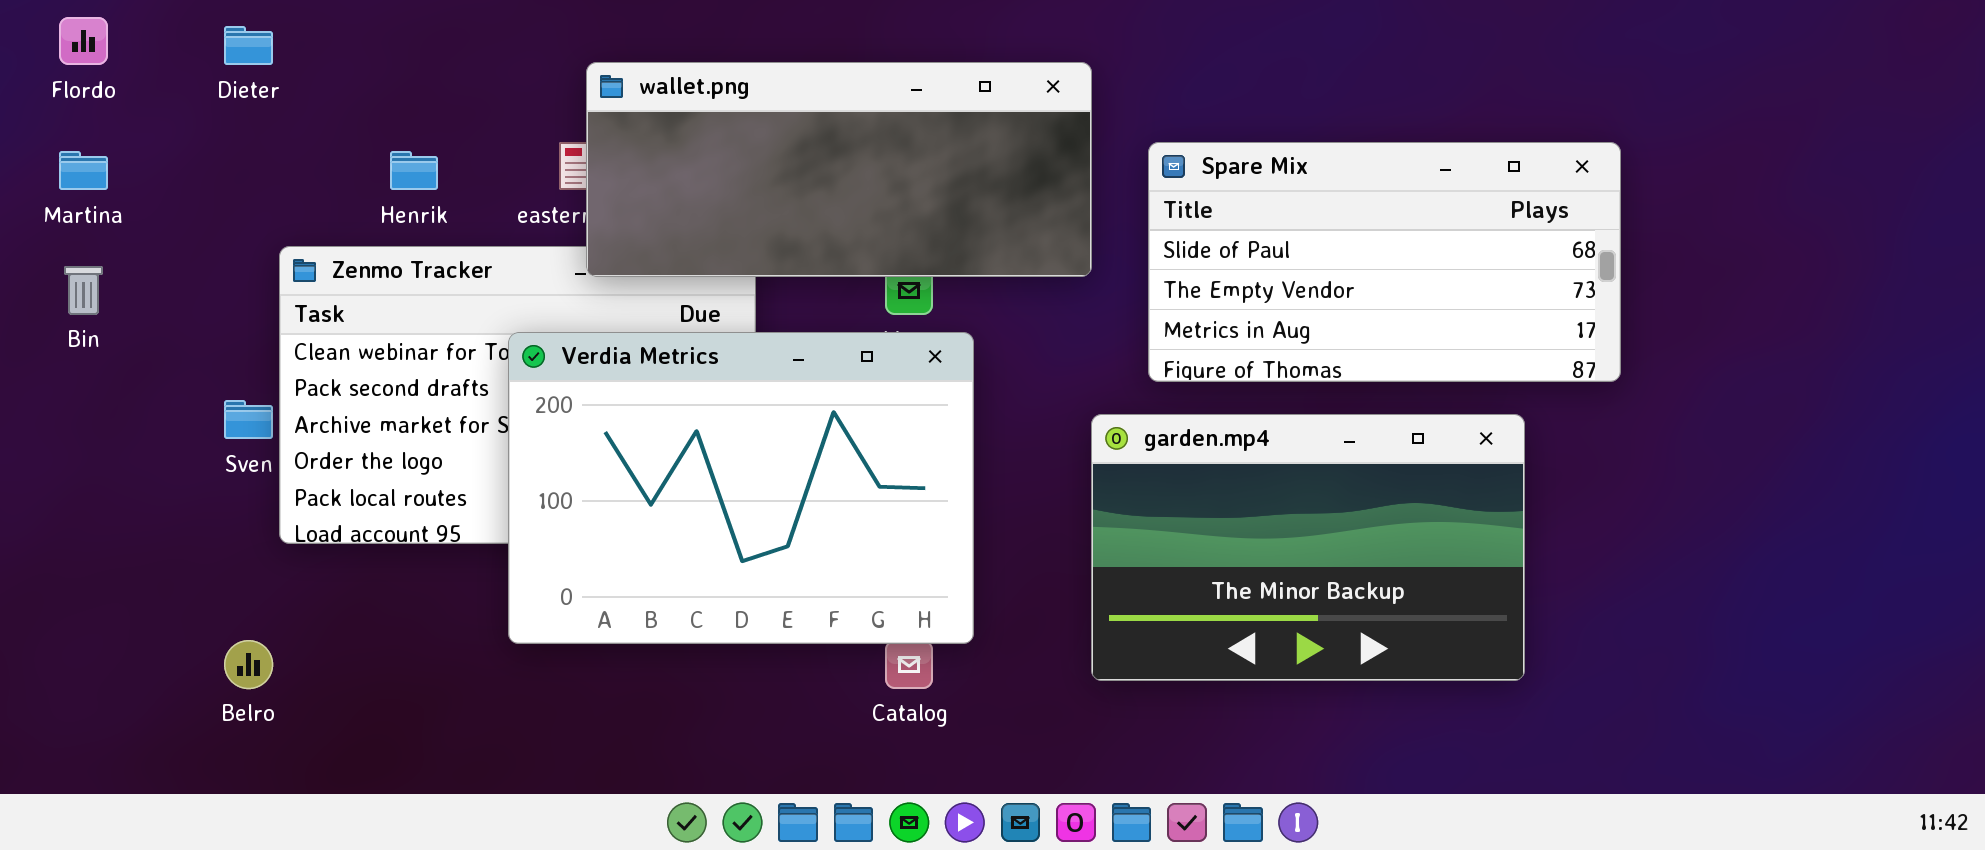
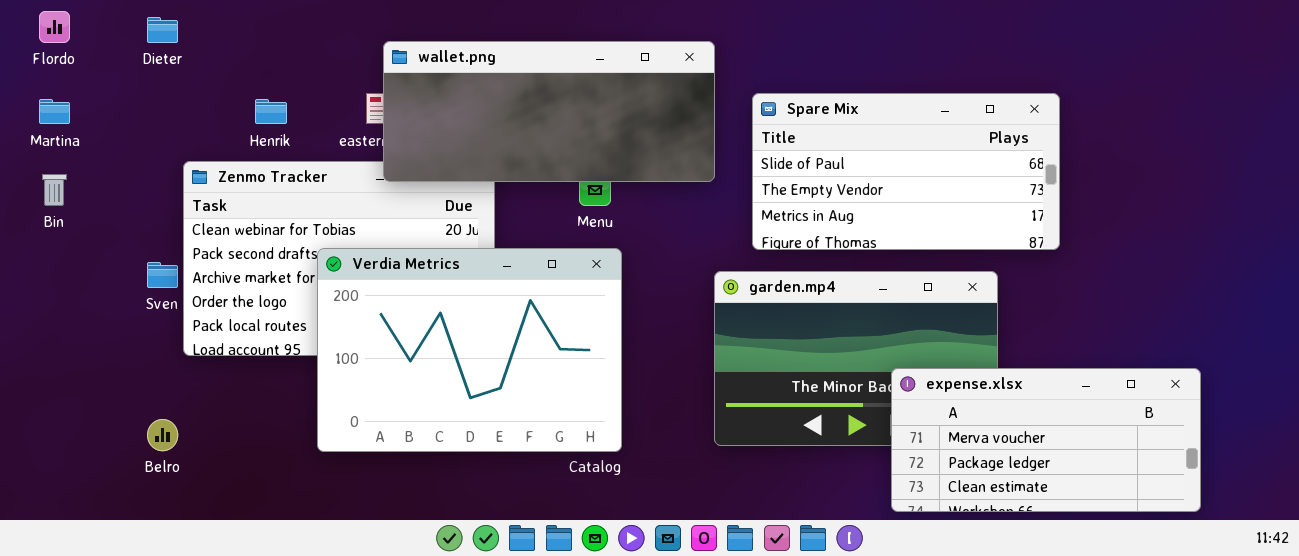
Verdia Metrics: [508,332,974,644] -> [317,248,622,452], moved
expense.xlsx: none -> [891,368,1201,512], opened

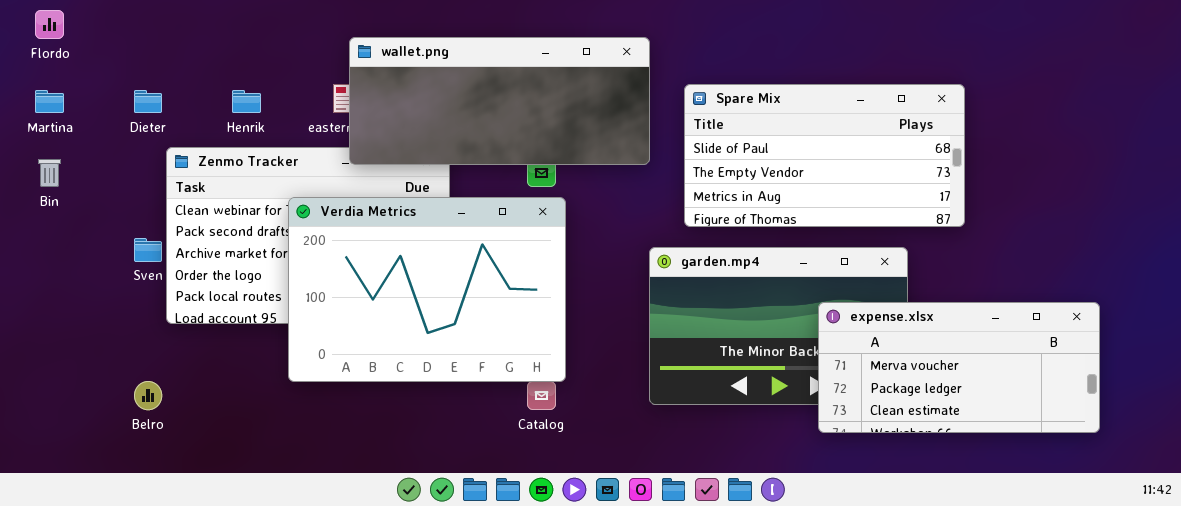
Dieter: [147,17,178,43] -> [134,90,162,113], moved
Verdia Metrics: [317,248,622,452] -> [288,197,566,382], moved
expense.xlsx: [891,368,1201,512] -> [818,302,1100,433], moved

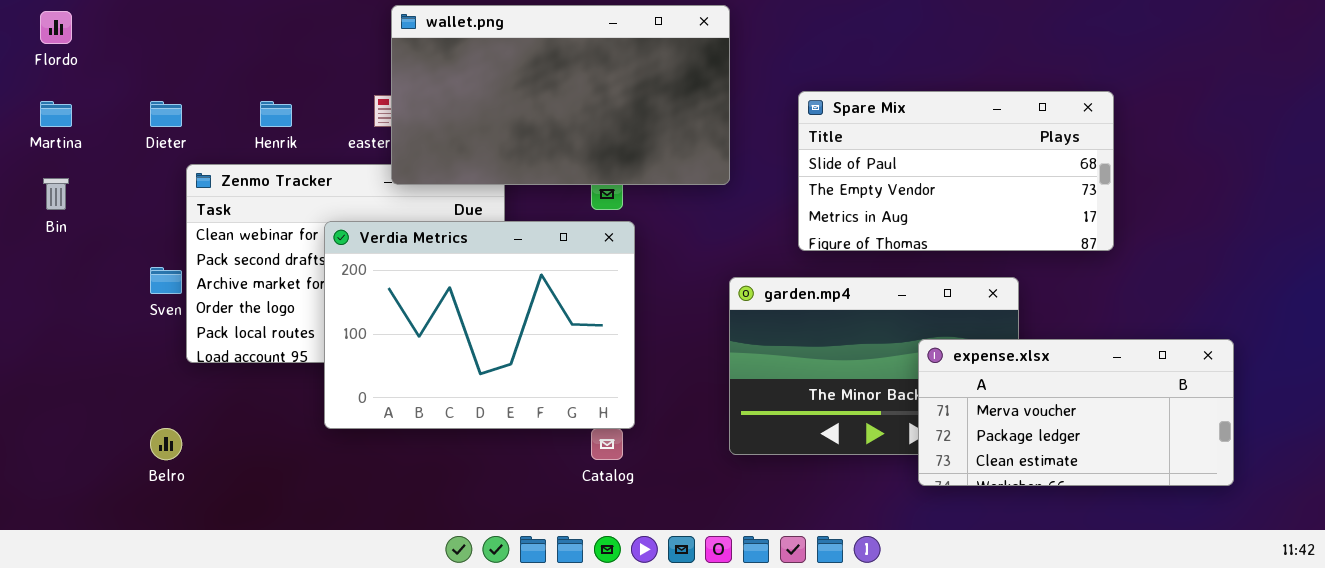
wallet.png: [349,37,650,165] -> [391,5,730,185], resized
Spare Mix: [684,84,965,227] -> [798,91,1114,251], moved

